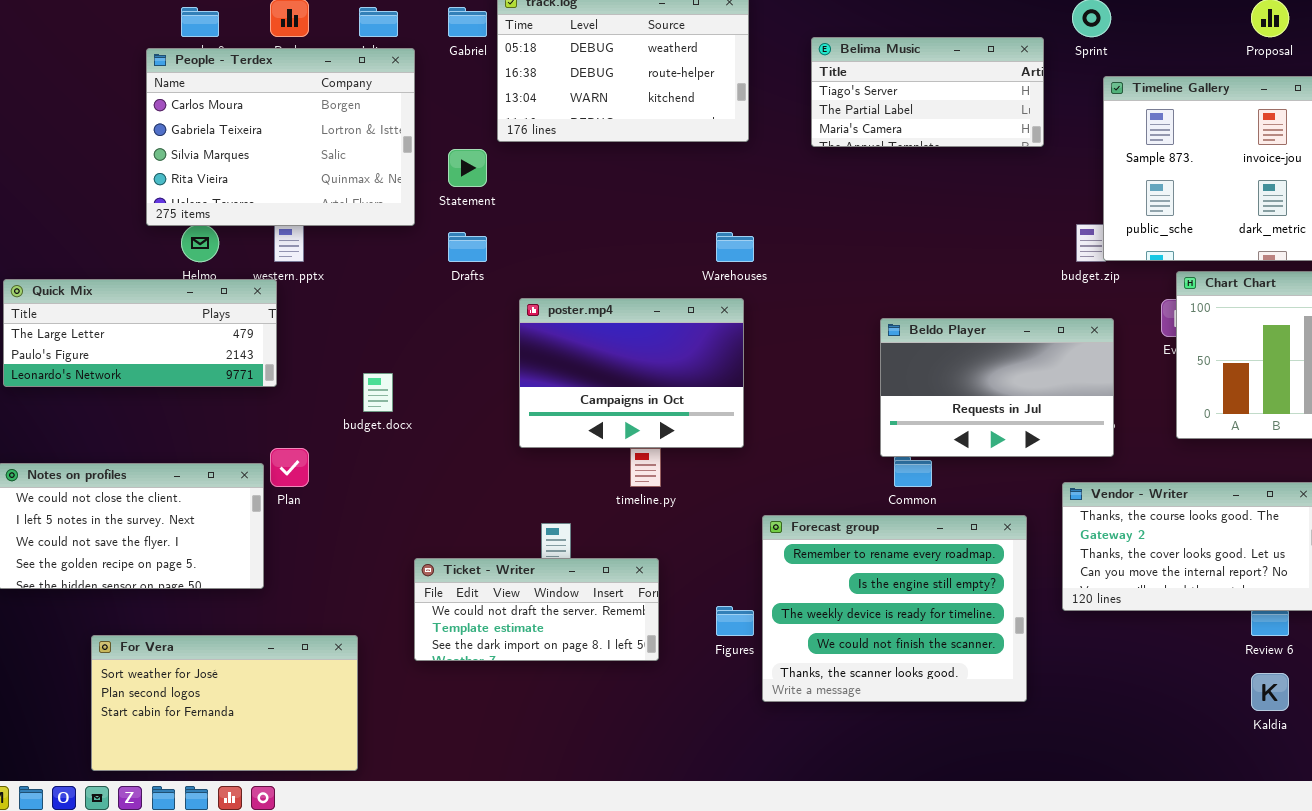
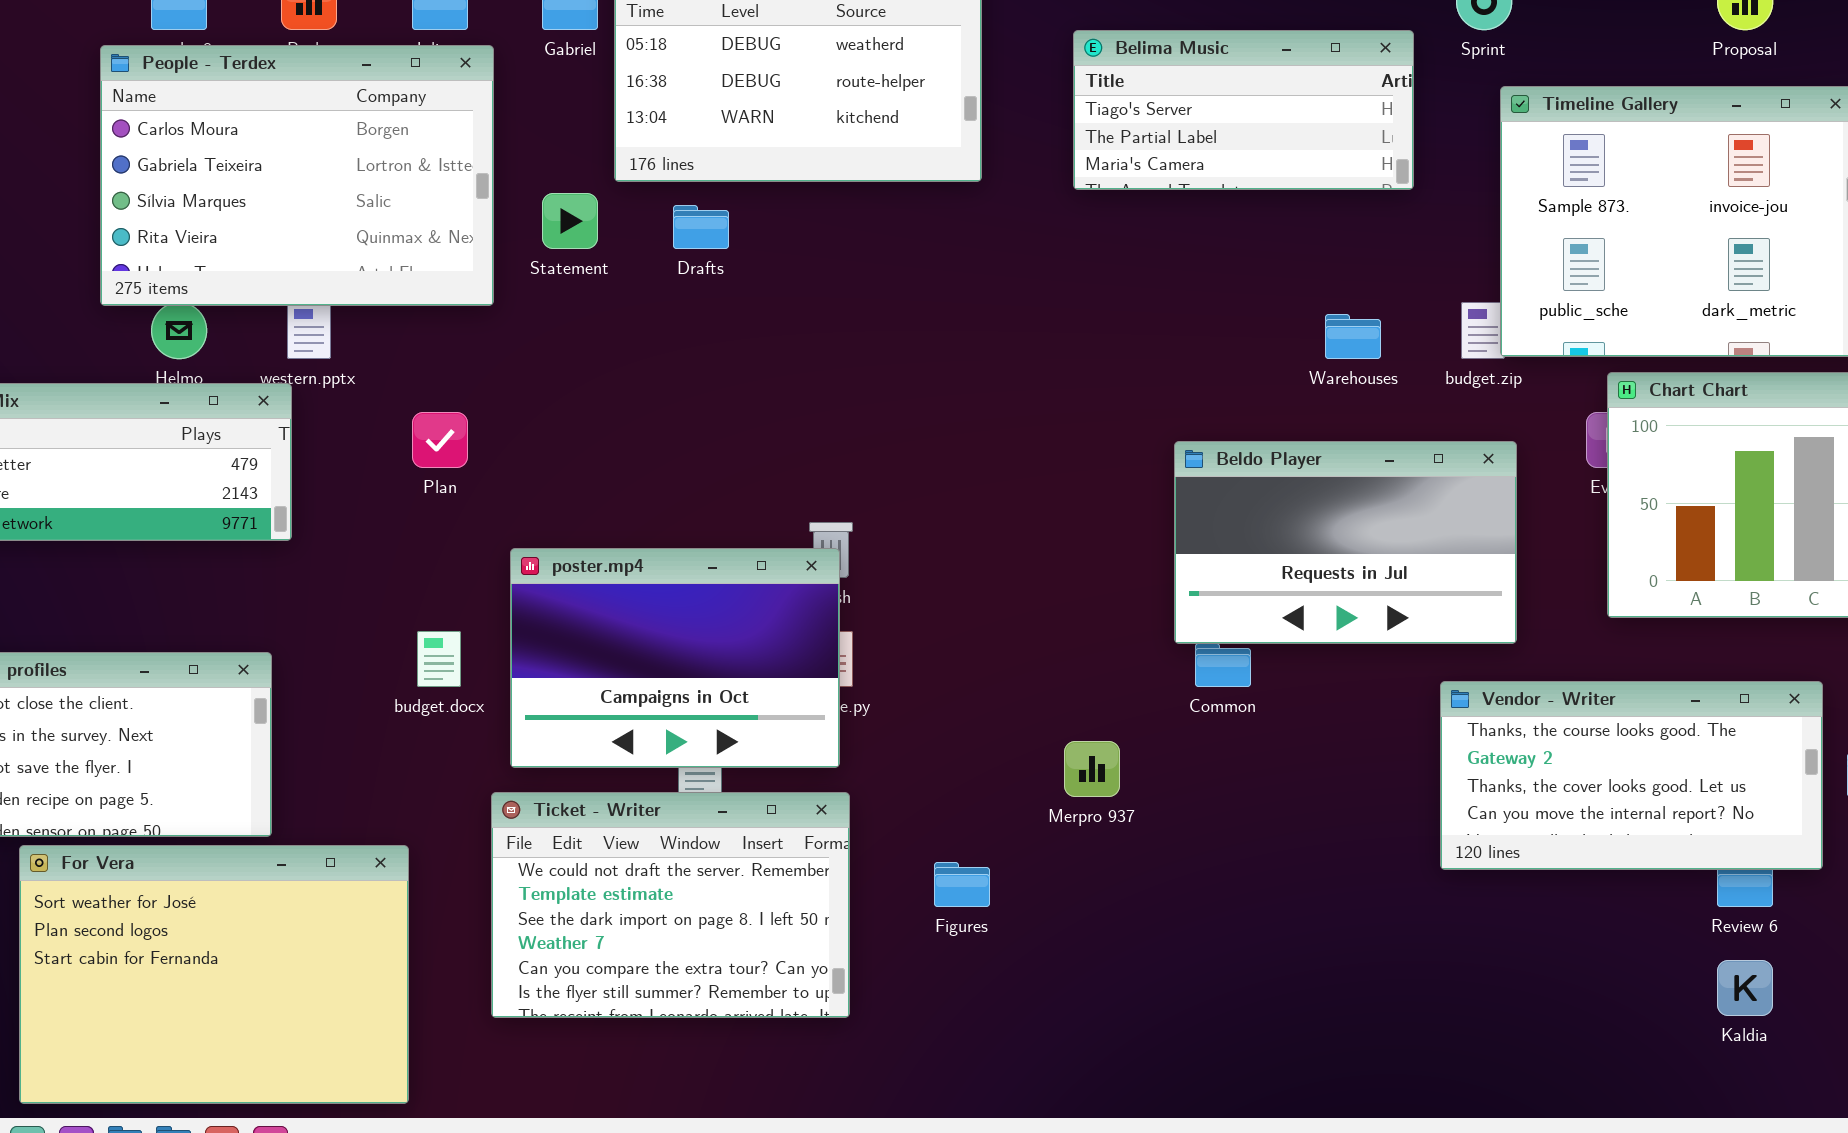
Drafts: [448,232,487,262] -> [673,205,729,249], moved
Warehouses: [716,232,754,262] -> [1325,314,1381,359], moved
poster.mp4: [519,298,744,448] -> [510,548,840,768], moved
budget.docx: [363,373,393,412] -> [417,631,461,687], moved
Plan: [270,448,309,487] -> [412,412,468,468], moved
Forecast group: [762,515,1027,702] -> none, closed
Ticket - Writer: [414,558,659,661] -> [491,792,850,1018], resized
For Vera: [91,635,358,771] -> [19,845,409,1104], resized

